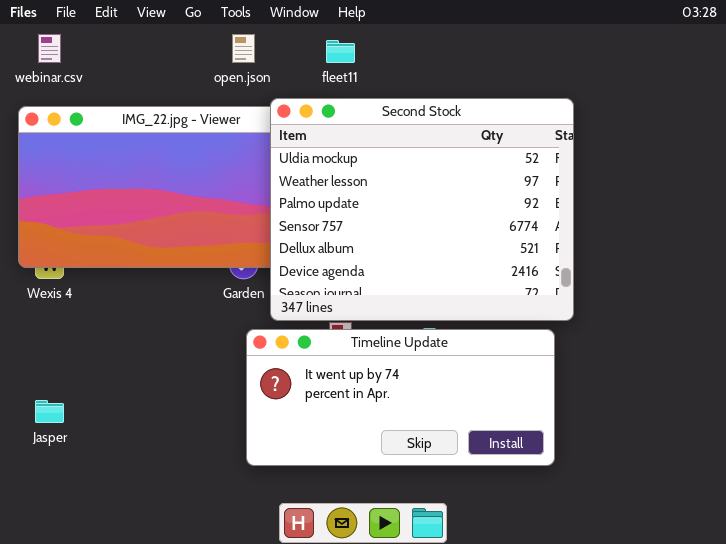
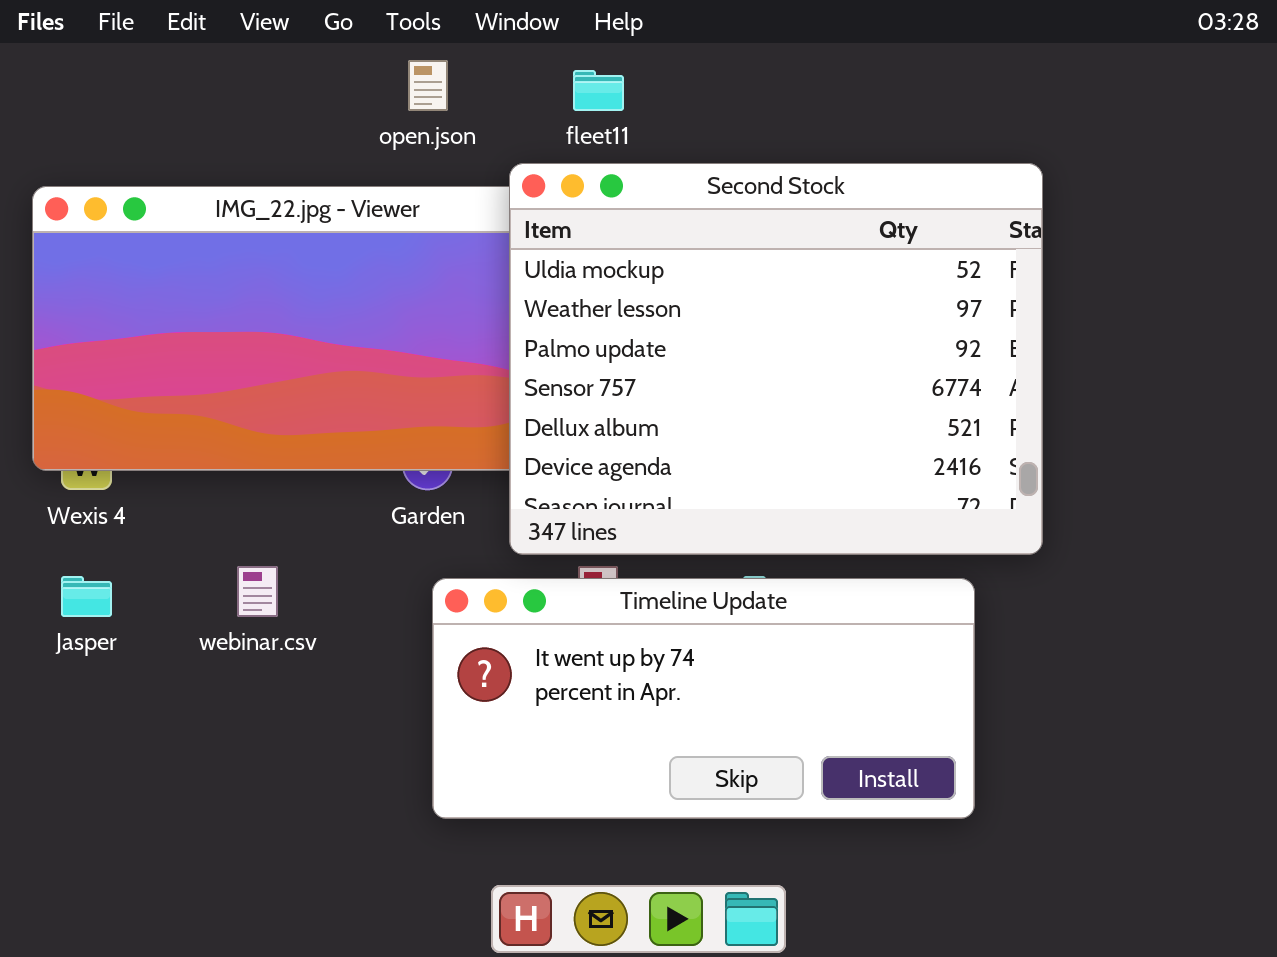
webinar.csv: [38,34,61,63] -> [237,566,278,617], moved
Second Stock: [270,98,574,321] -> [509,163,1043,555], moved
Jasper: [35,400,64,423] -> [61,576,112,617], moved

